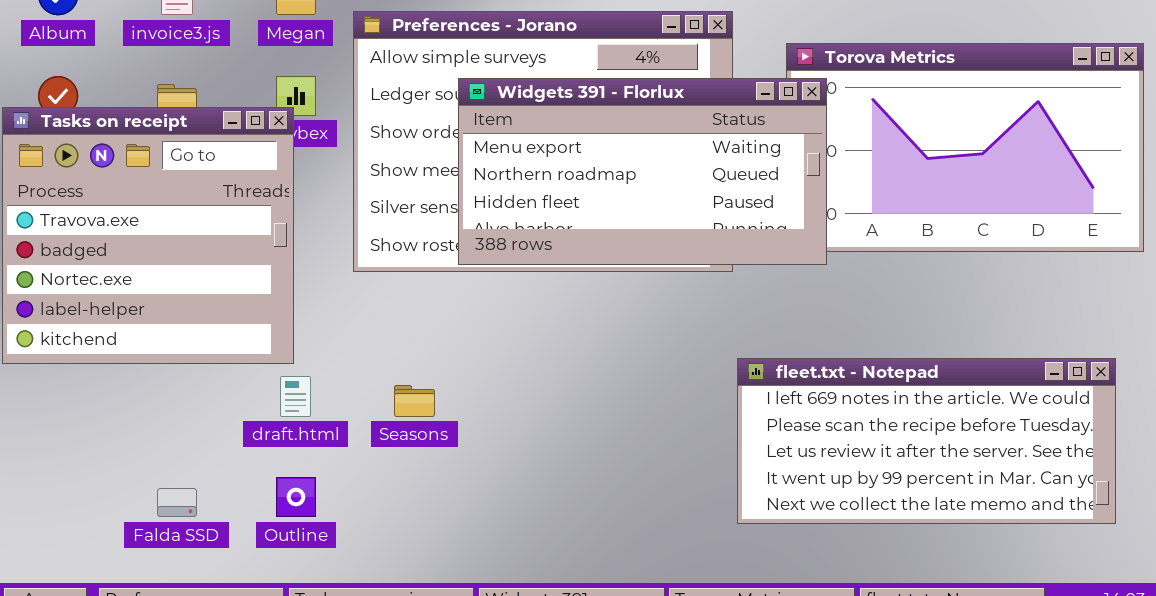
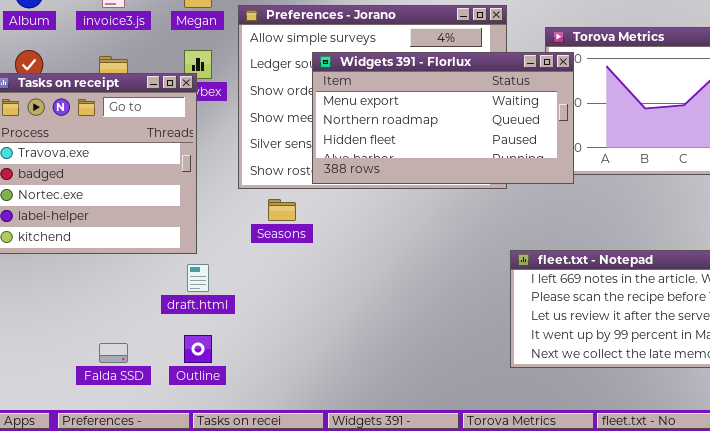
Seasons: [394,385,435,417] -> [268,199,296,221], moved

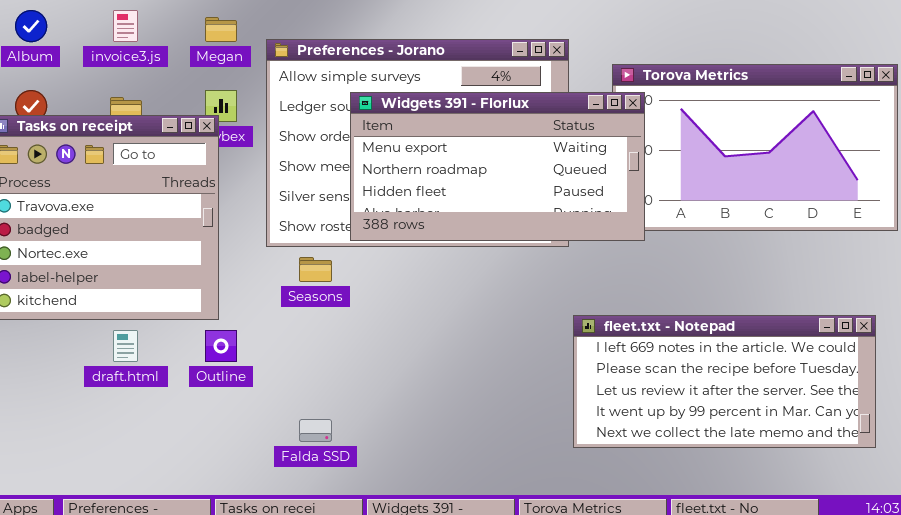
draft.html: [187,264,209,292] -> [113,330,138,362], moved
Outline: [184,335,212,363] -> [205,330,237,362], moved
Falda SSD: [99,343,128,363] -> [299,419,332,442], moved

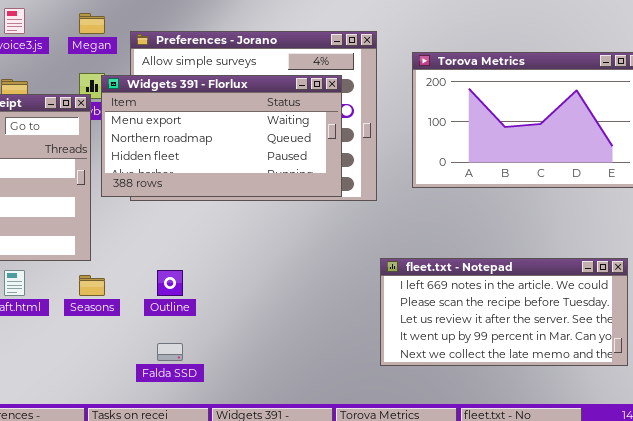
Widgets 391 - Florlux: [350,92,645,241] -> [101,75,342,197], moved
Seasons: [299,257,332,282] -> [79,275,105,296], moved
Outline: [205,330,237,362] -> [157,270,183,296], moved

